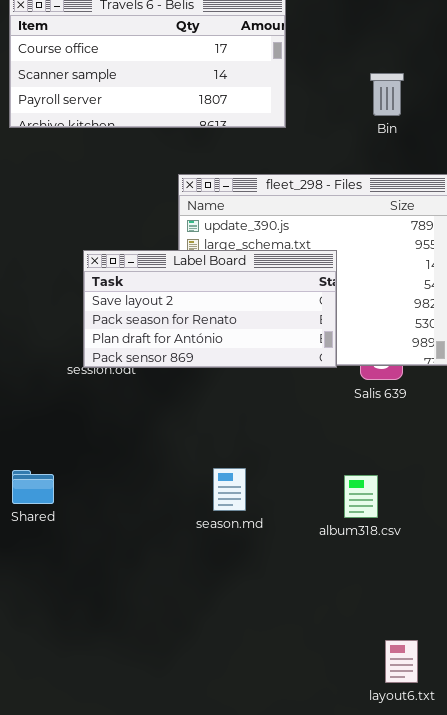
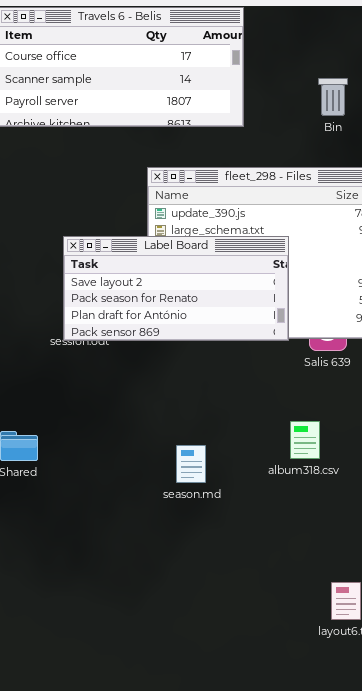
season.md: [213,468,246,511] -> [176,445,206,483], moved
album318.csv: [344,475,378,518] -> [290,421,320,459], moved

